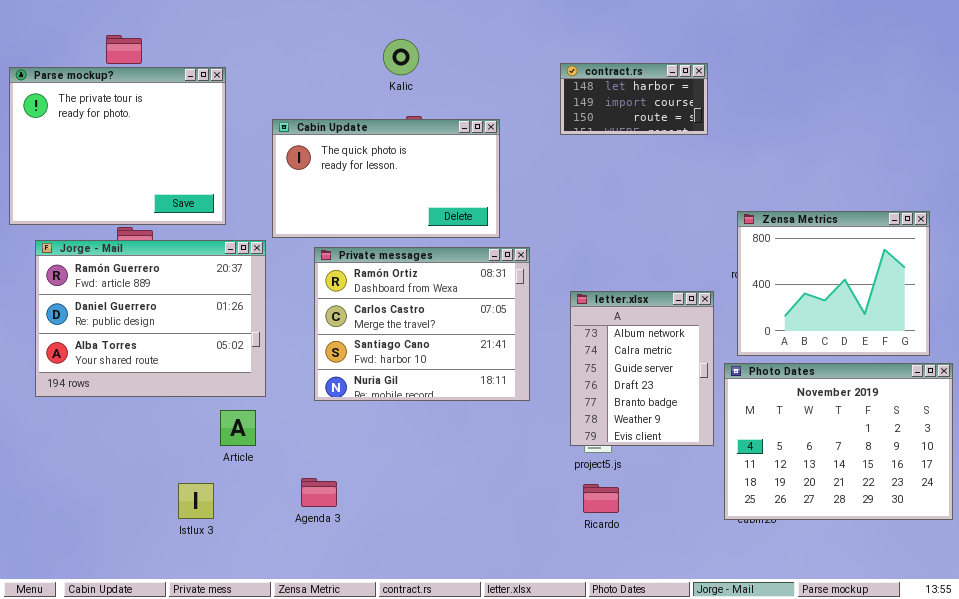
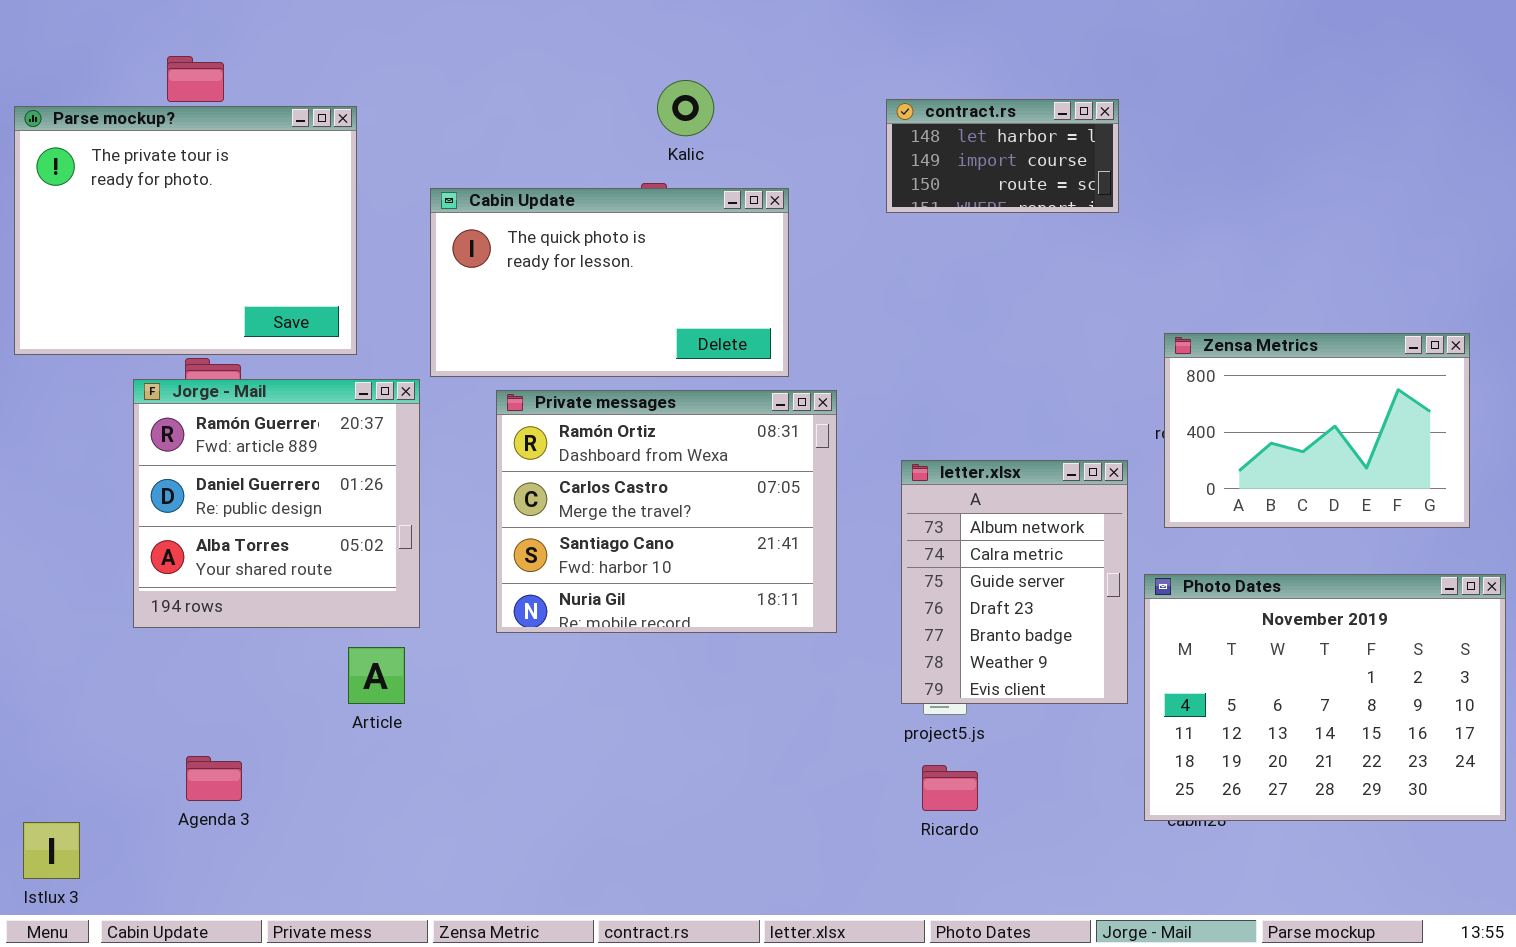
Kalic: [383,39,419,75] -> [657,80,714,136], moved
Zensa Metrics: [737,211,930,356] -> [1164,333,1470,528], resized
Jorge - Mail: [35,240,266,397] -> [133,379,420,628], resized
Agenda 3: [301,478,337,507] -> [186,756,242,801], moved
Istlux 3: [178,483,214,519] -> [23,822,80,879], moved

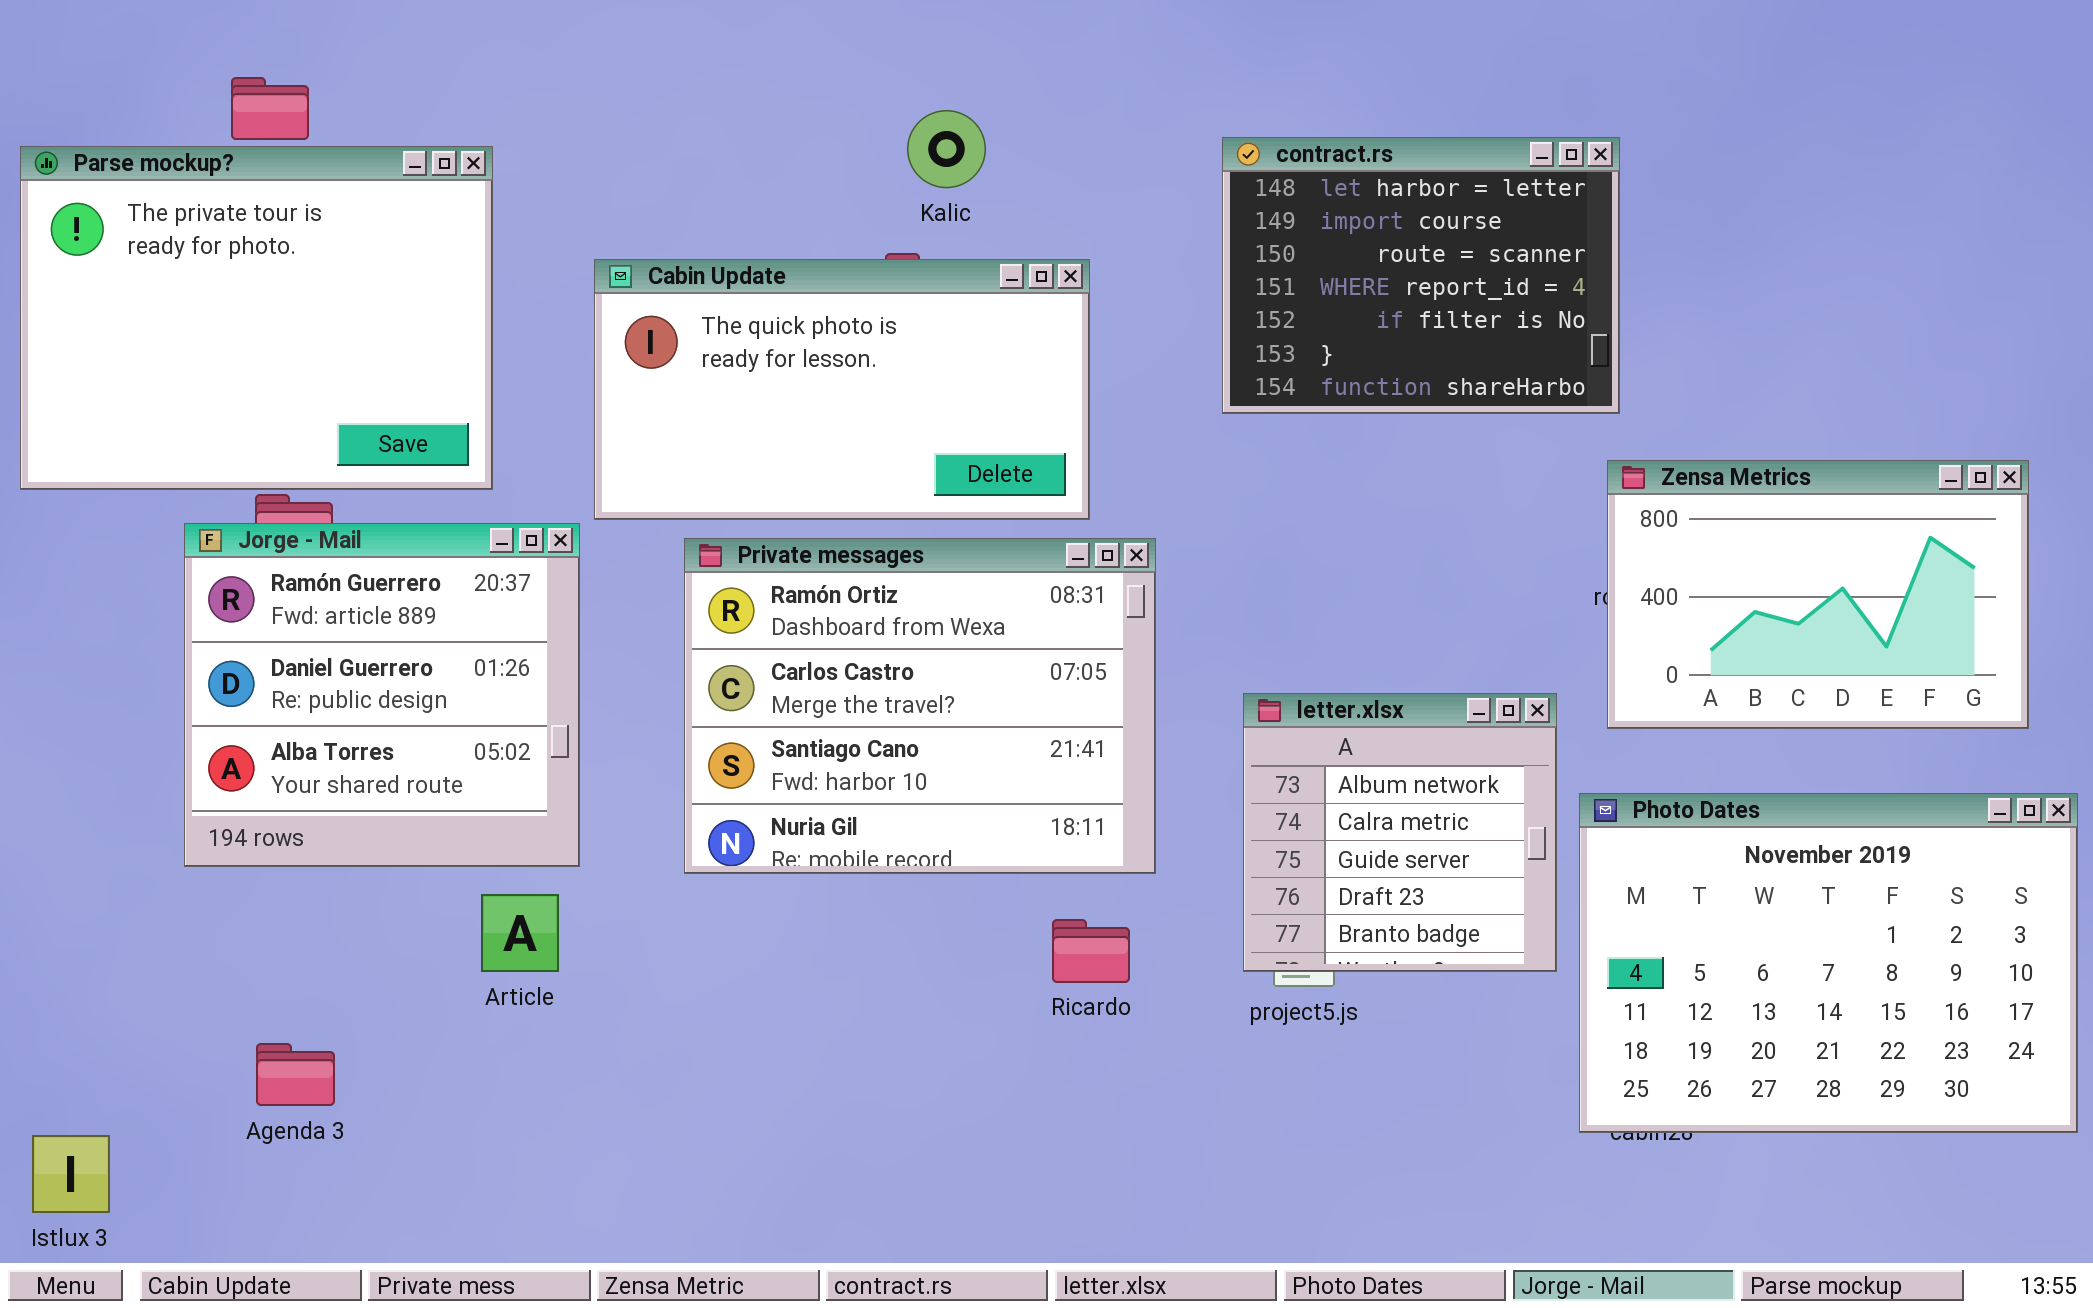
contract.rs: [886,99,1119,213] -> [1222,137,1620,414], resized
letter.xlsx: [901,460,1128,704] -> [1243,693,1557,972], resized
Ricardo: [922,765,978,811] -> [1052,919,1130,983], moved

